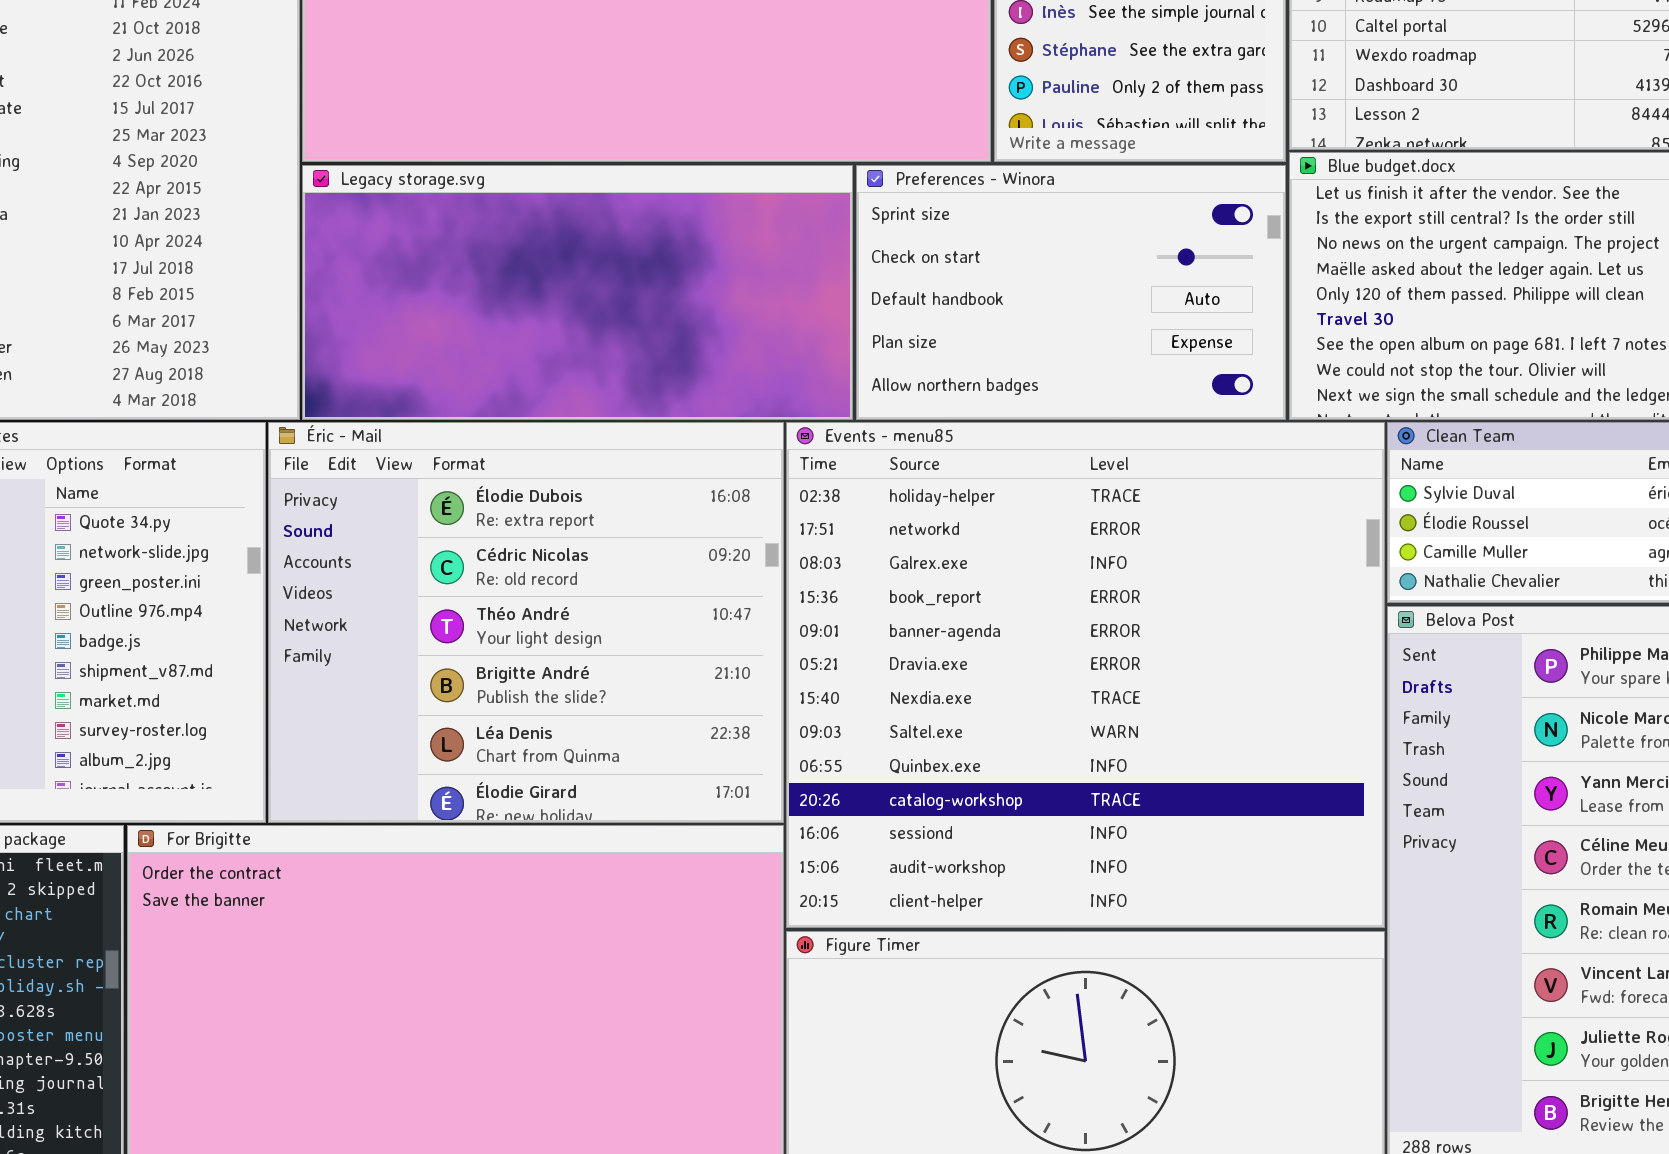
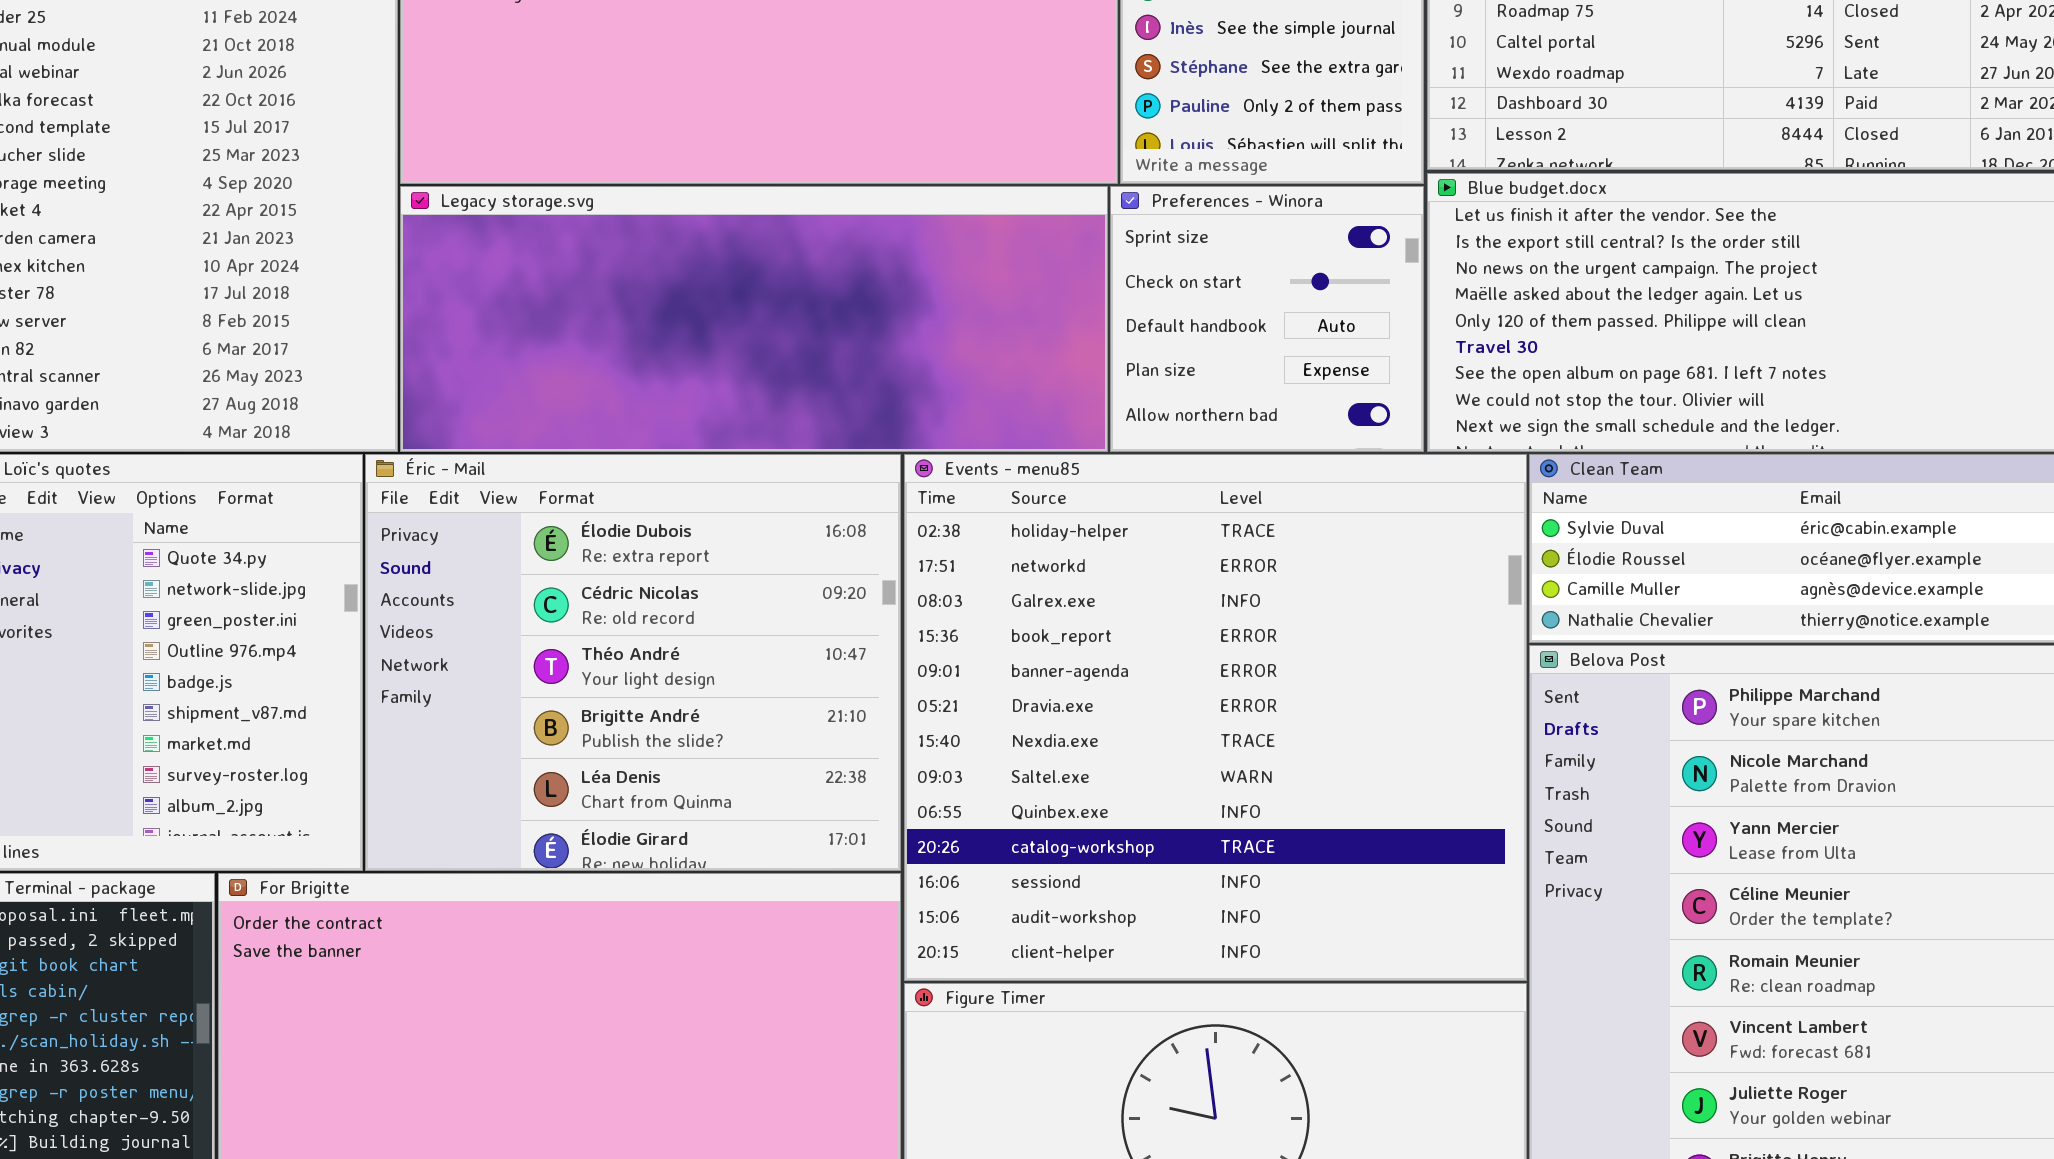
Legacy storage.svg: [302,165,853,420] -> [400,186,1108,452], resized
Preferences - Winora: [856,165,1286,420] -> [1110,186,1424,452], resized

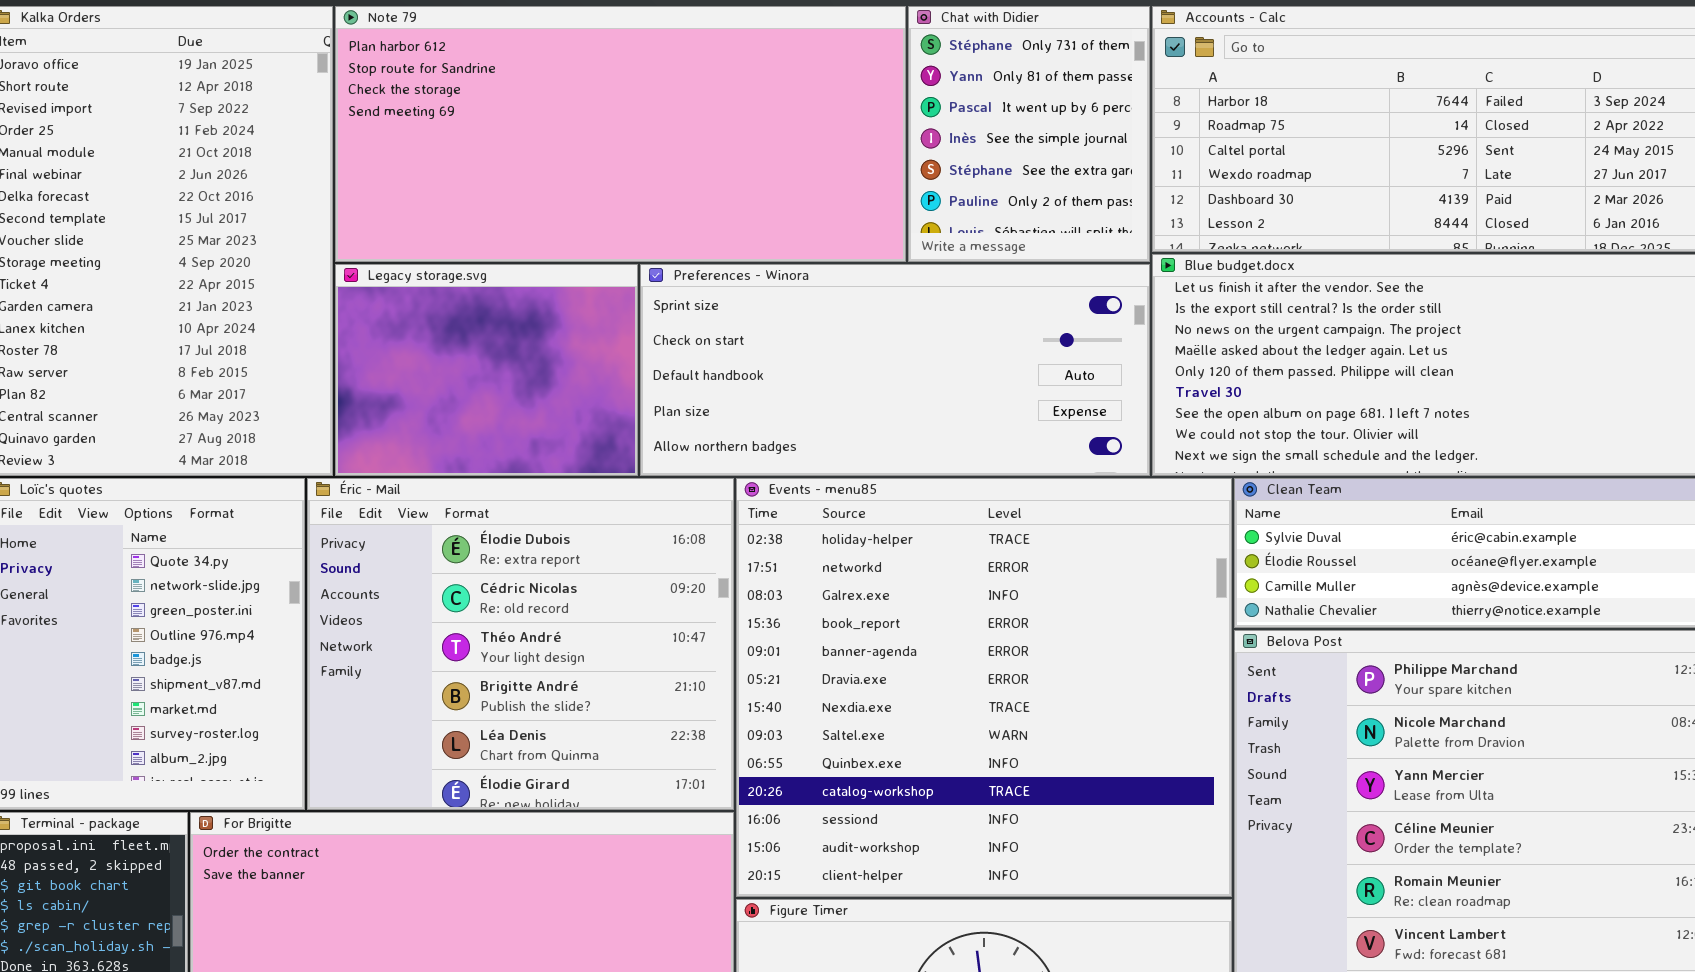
Legacy storage.svg: [400,186,1108,452] -> [335,264,638,476], resized
Preferences - Winora: [1110,186,1424,452] -> [640,264,1150,476], resized

